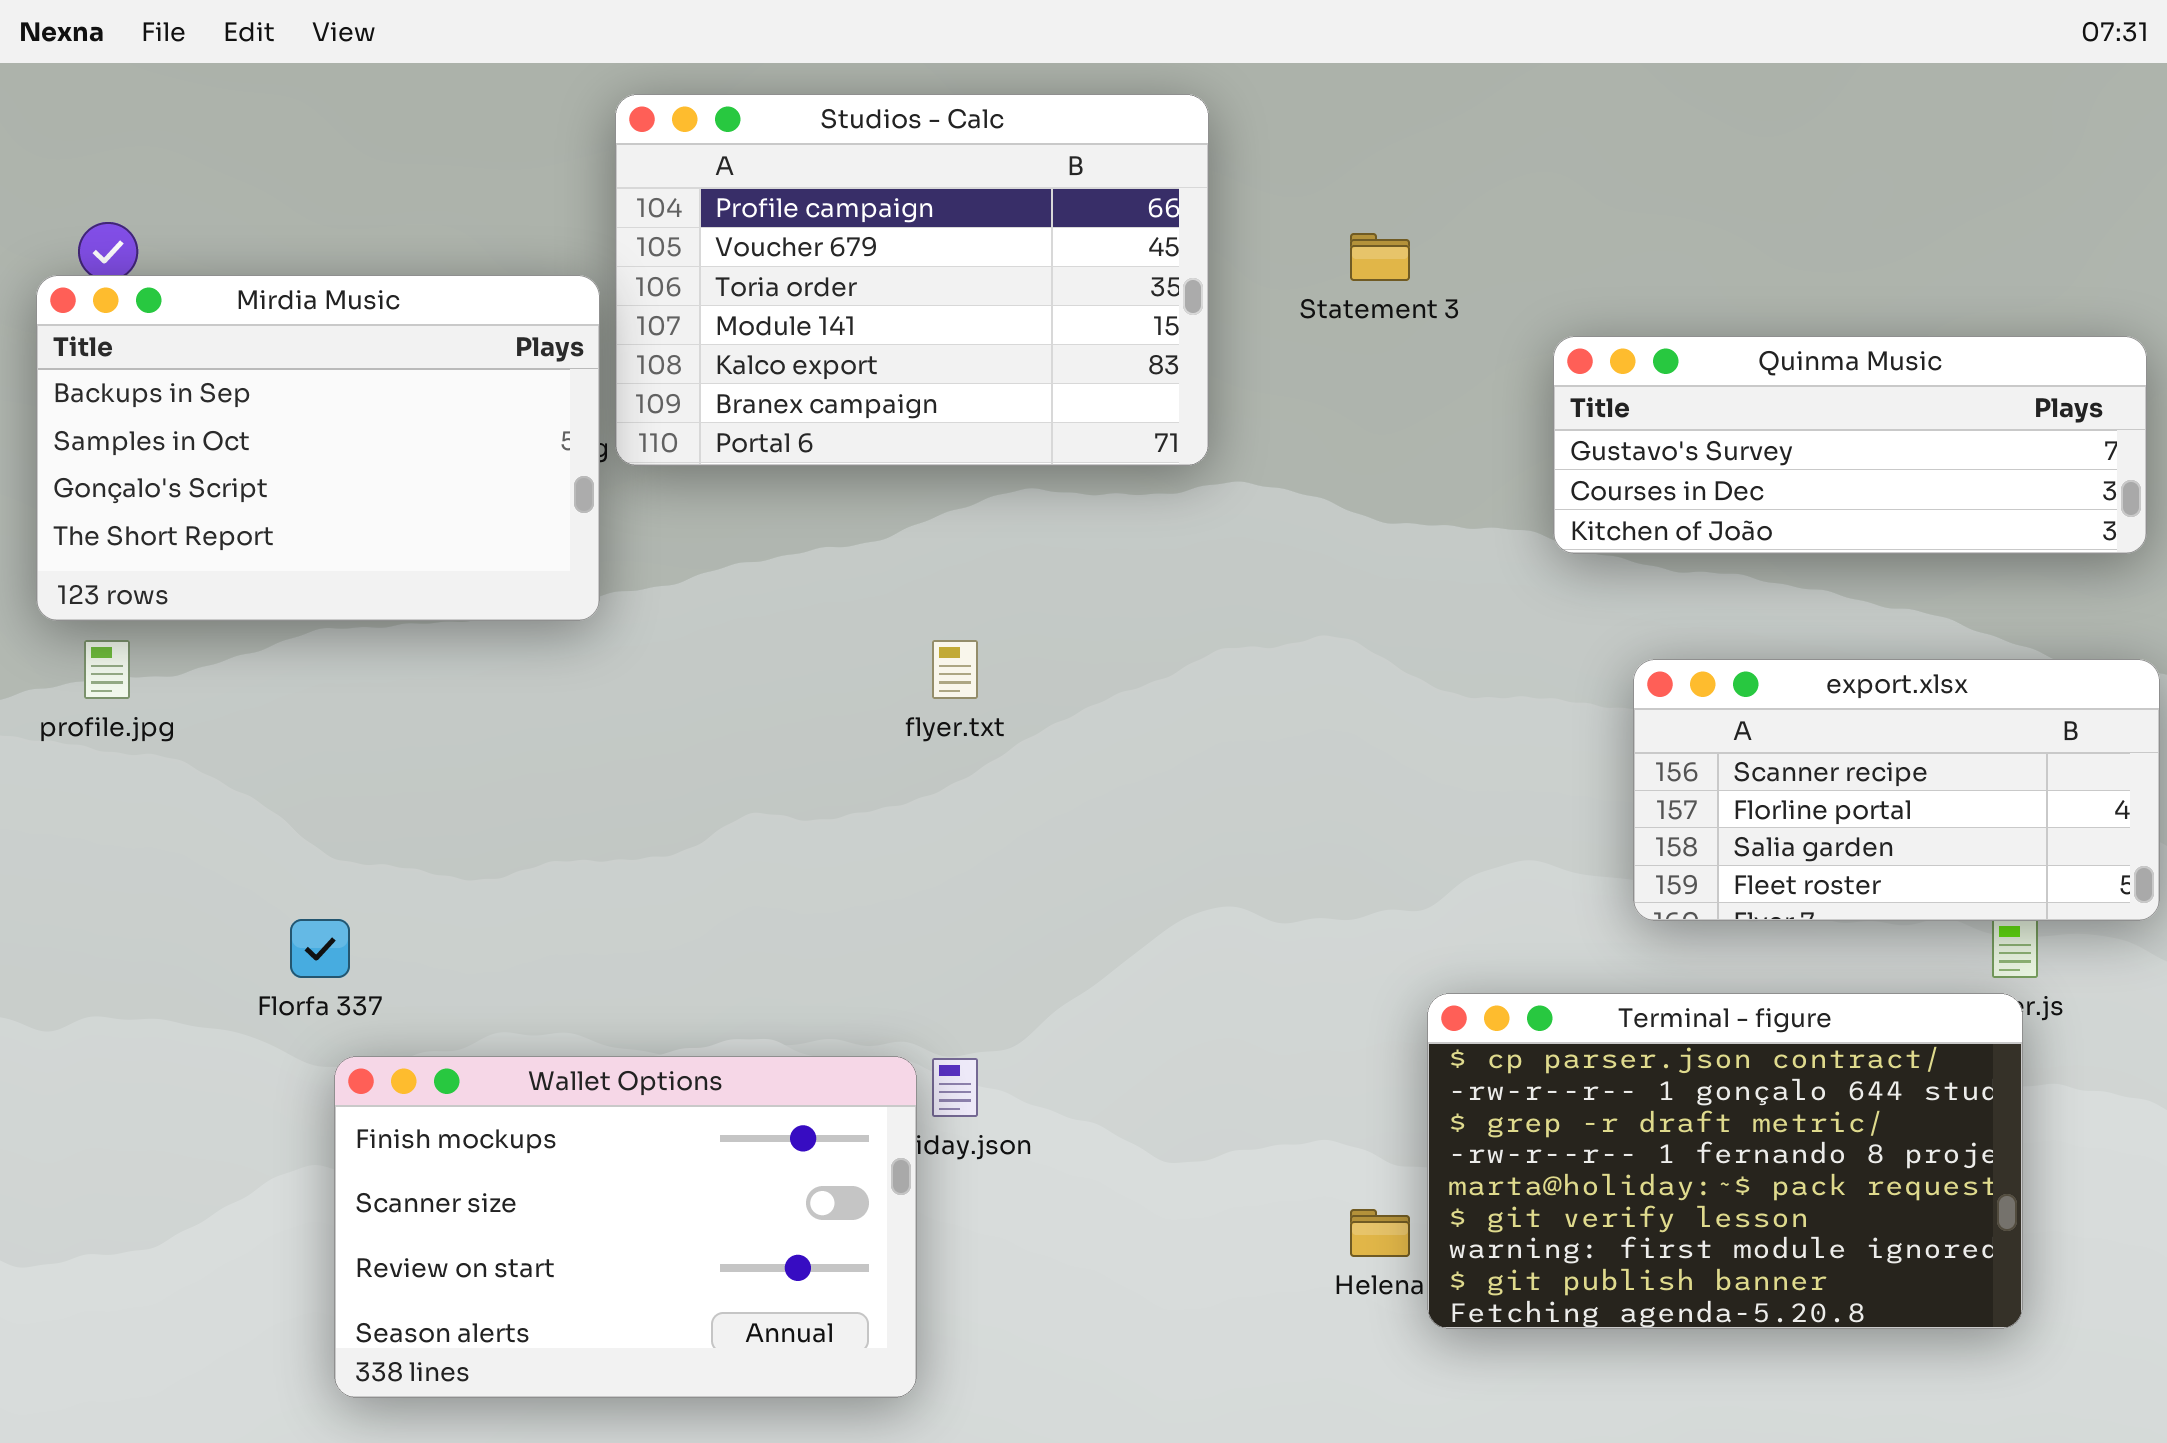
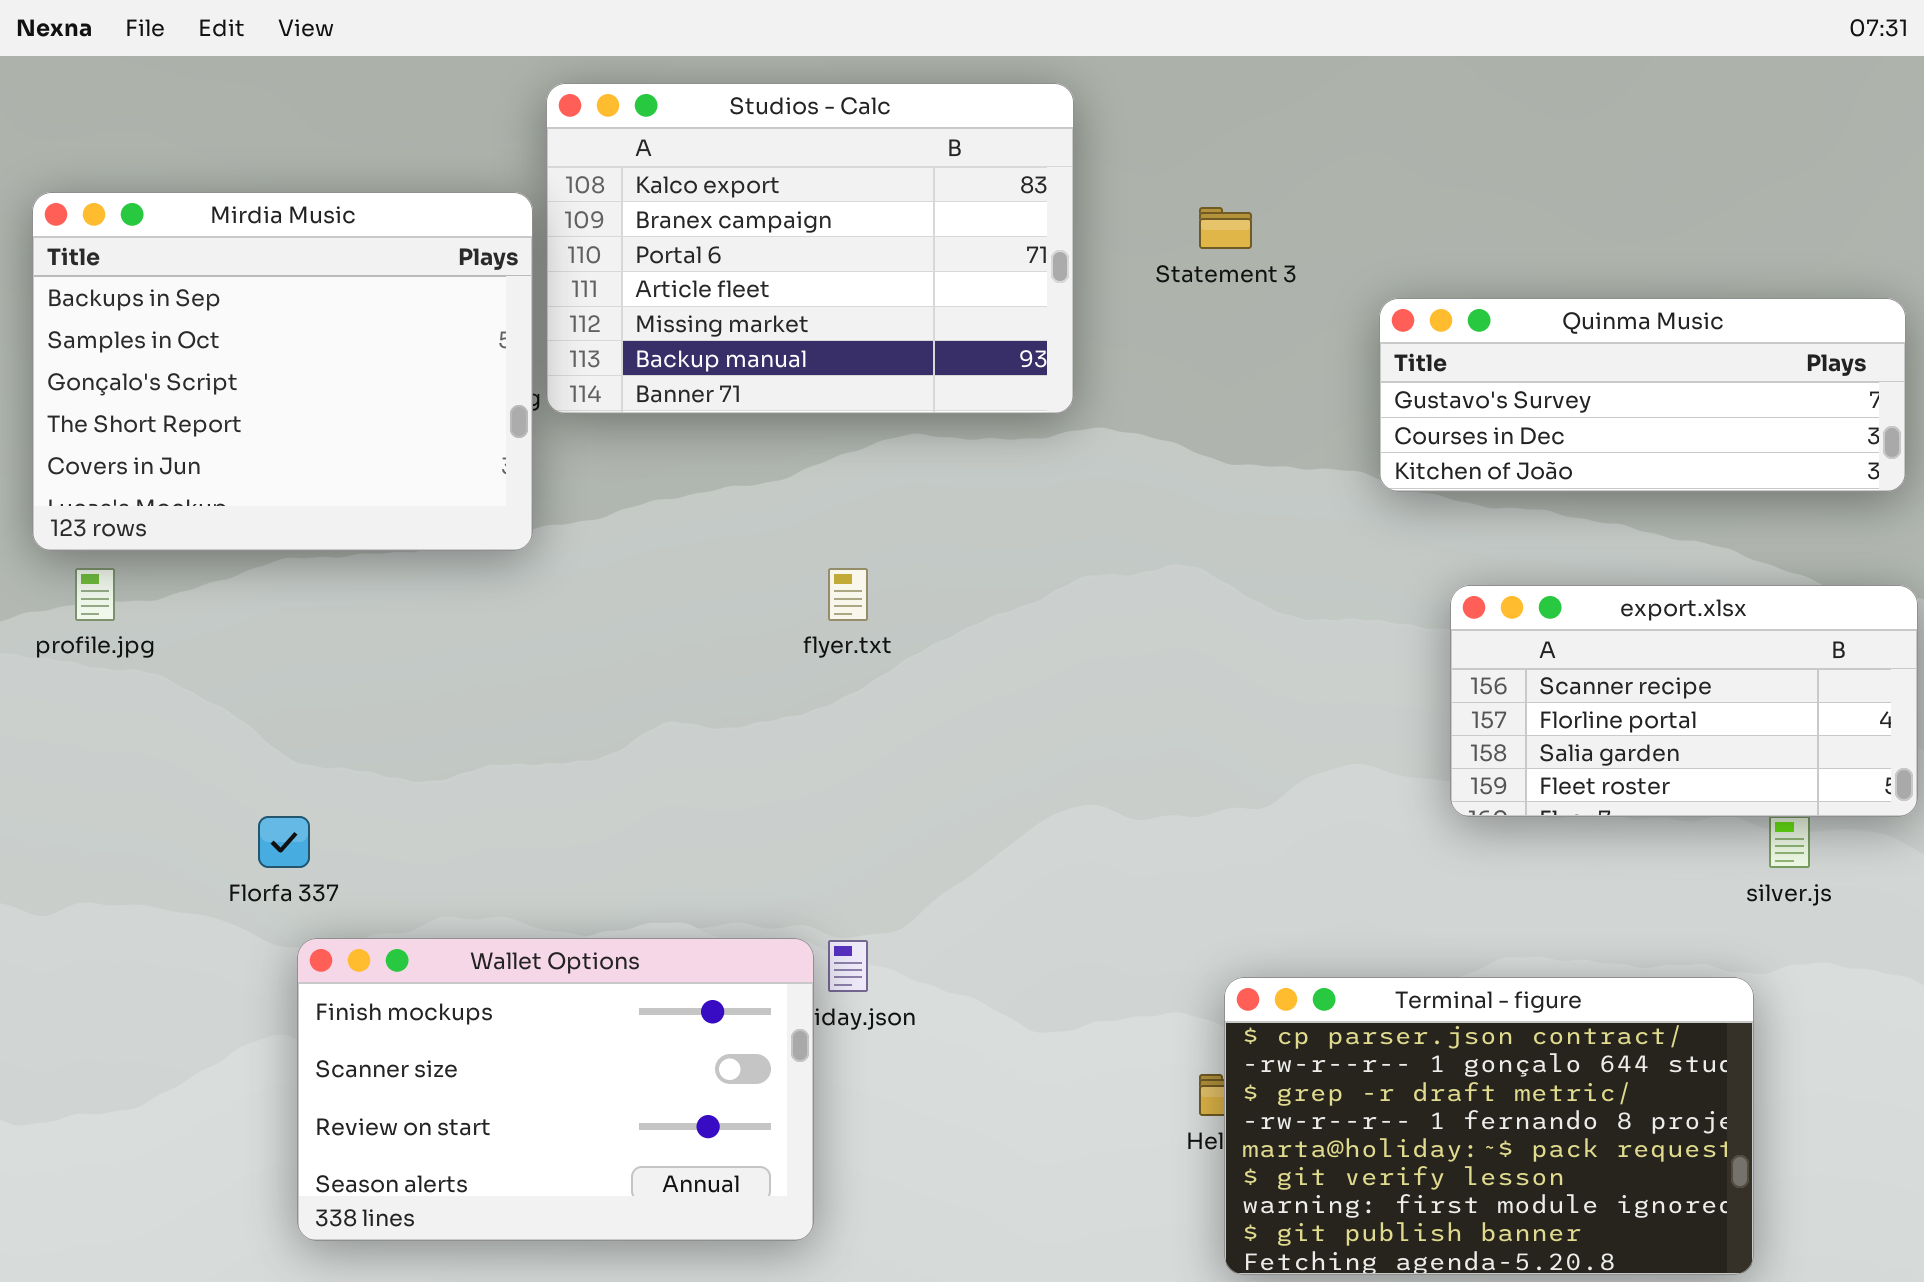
Studios - Calc: [615,94,1209,466] -> [546,83,1074,414], scrolled down 4 rows
Mirdia Music: [36,275,600,621] -> [32,192,533,551], resized
Terminal - figure: [1427,993,2023,1329] -> [1224,977,1754,1275], moved

